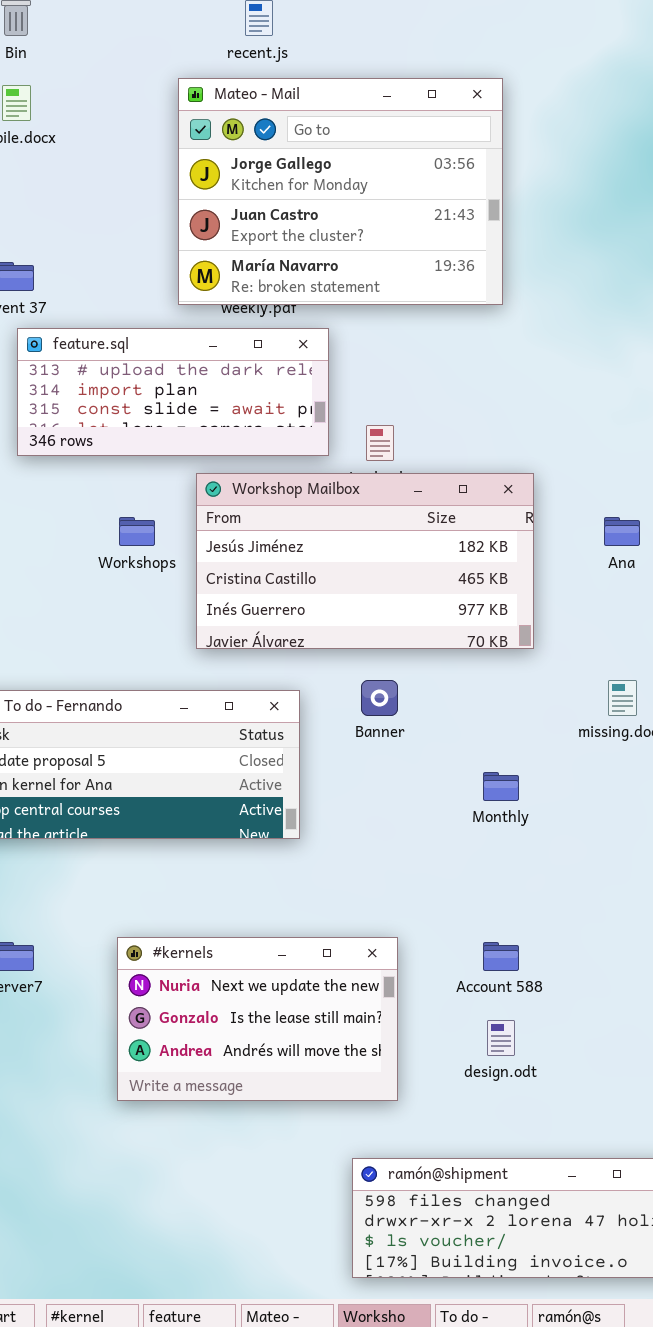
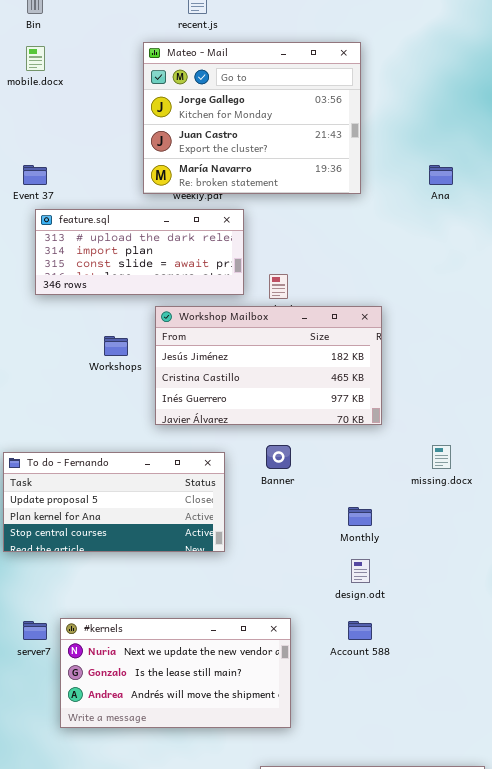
Ana: [604,517,640,546] -> [429,165,453,185], moved
#kernels: [117,937,398,1101] -> [60,618,291,728], resized
design.odt: [487,1020,515,1056] -> [351,559,370,583], moved

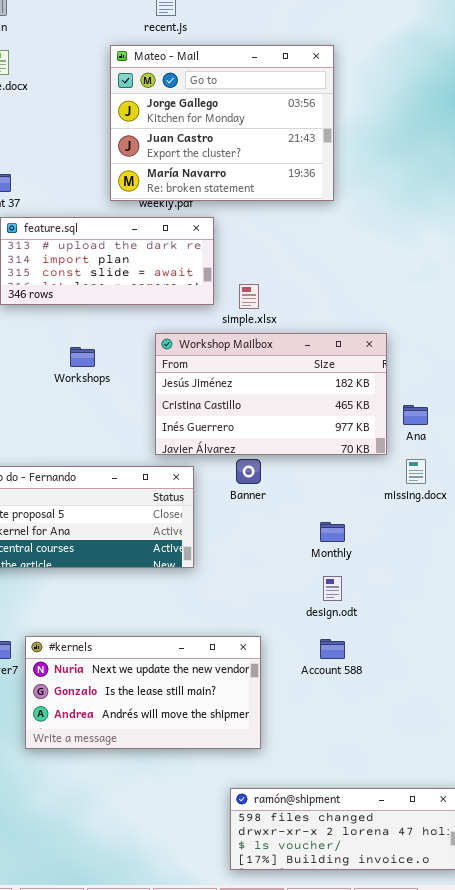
Ana: [429,165,453,185] -> [403,405,428,425], moved
Workshop Mailbox: [155,306,382,425] -> [155,333,387,455], moved

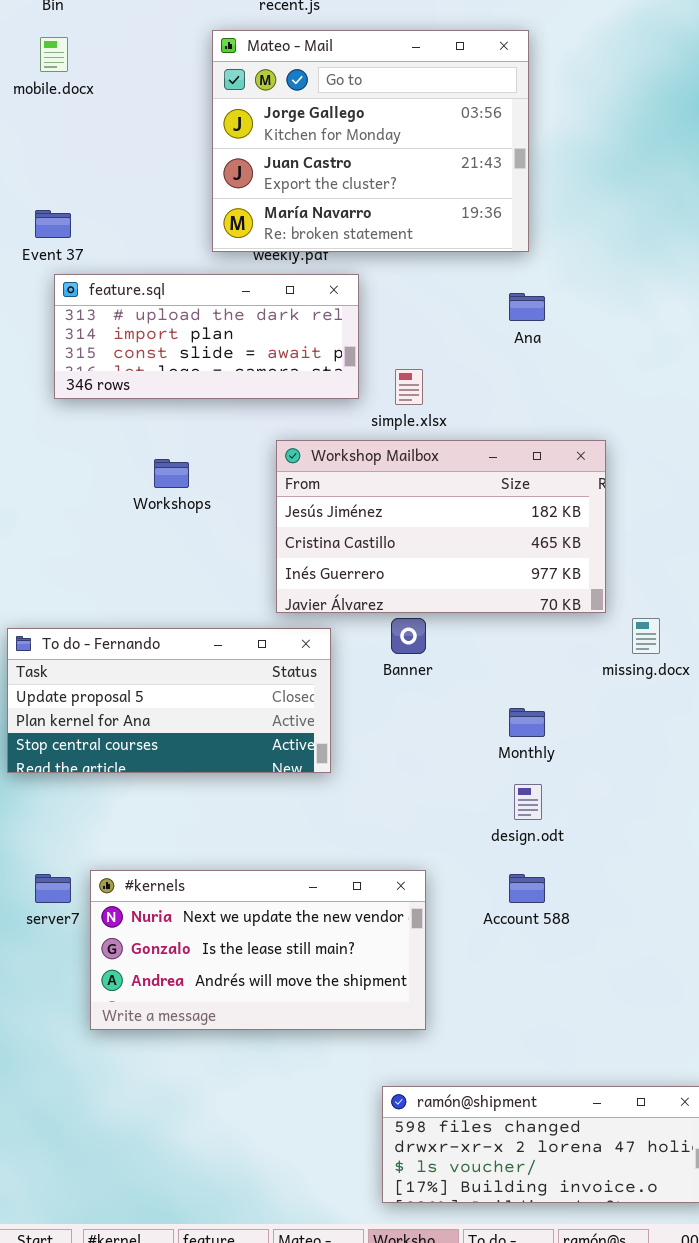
Ana: [403,405,428,425] -> [509,293,545,321], moved

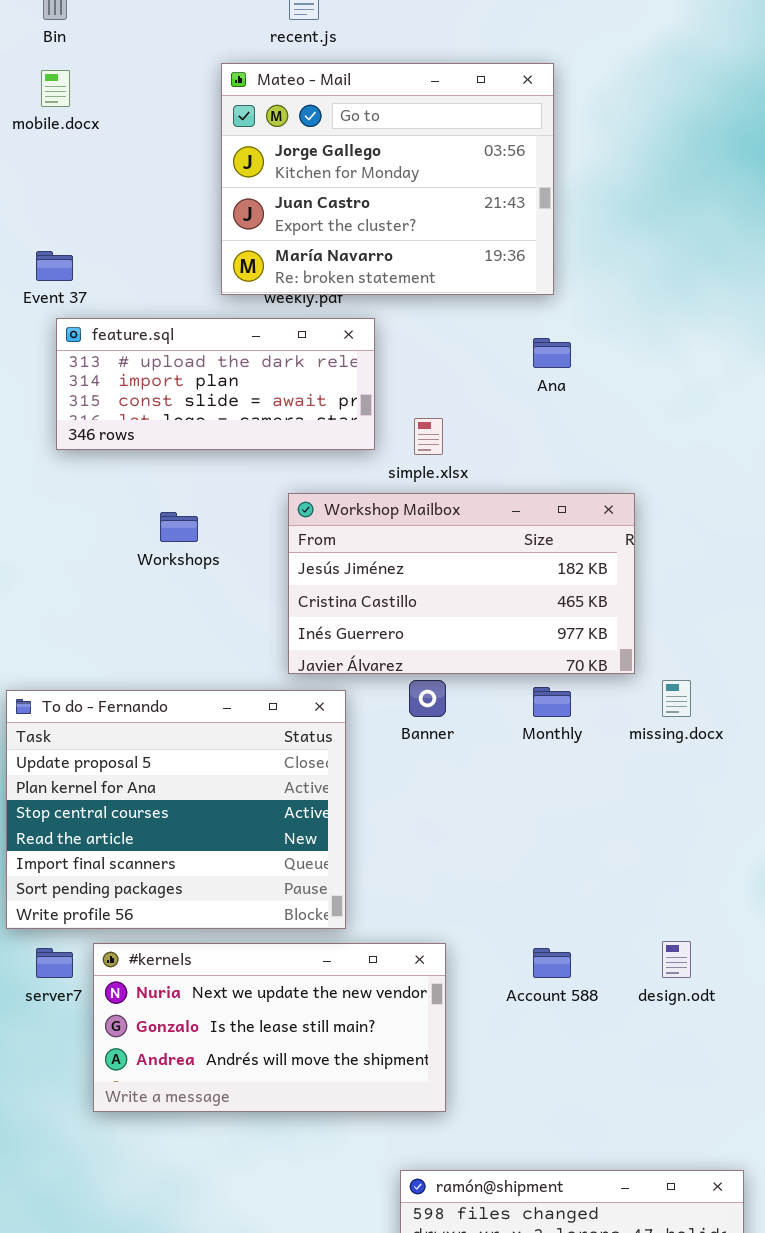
To do - Fernando: [7,628,331,773] -> [6,690,346,929], resized
Monthly: [509,708,545,737] -> [533,687,571,717], moved
design.odt: [514,784,542,820] -> [662,941,691,978], moved

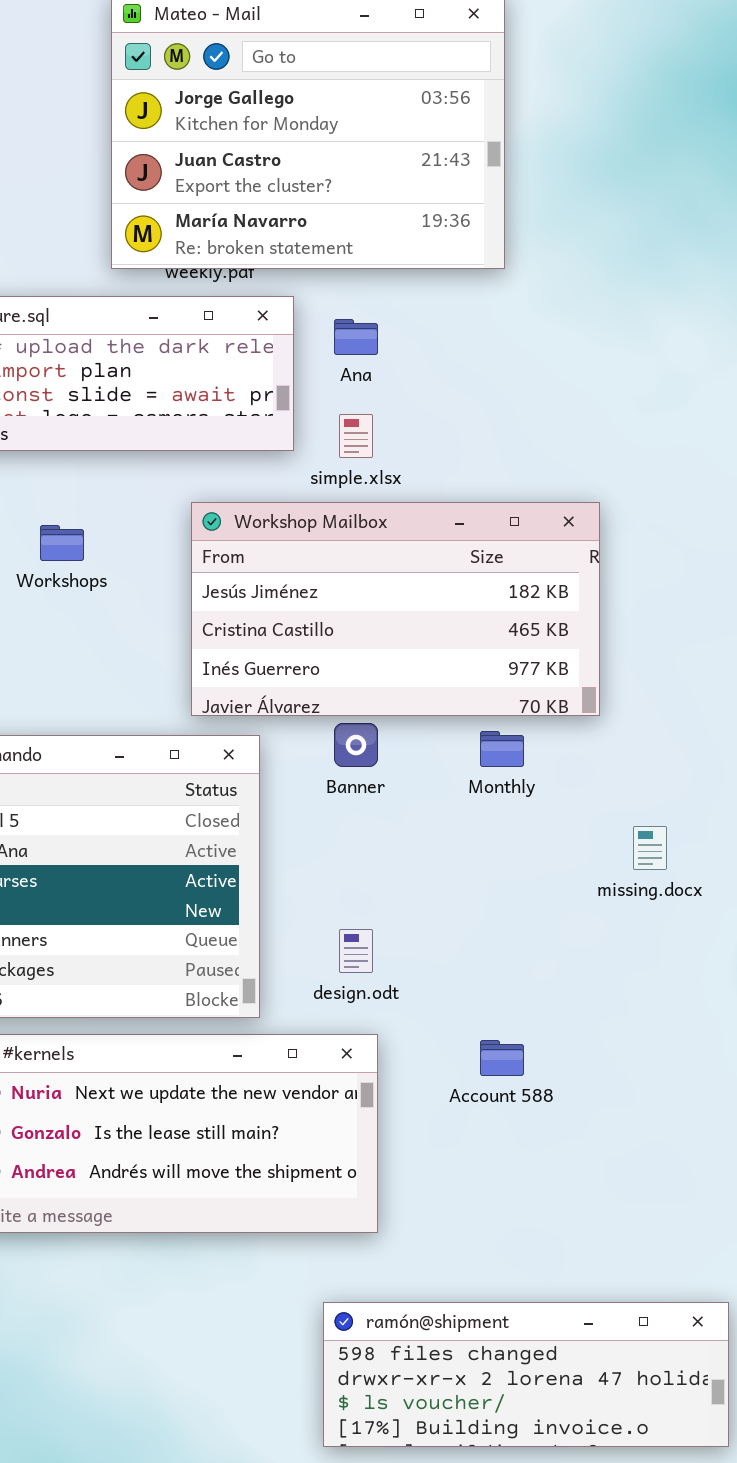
Ana: [533,338,571,368] -> [334,319,378,355], moved
missing.docx: [662,680,691,717] -> [633,826,667,870], moved
design.odt: [662,941,691,978] -> [339,929,373,973], moved

